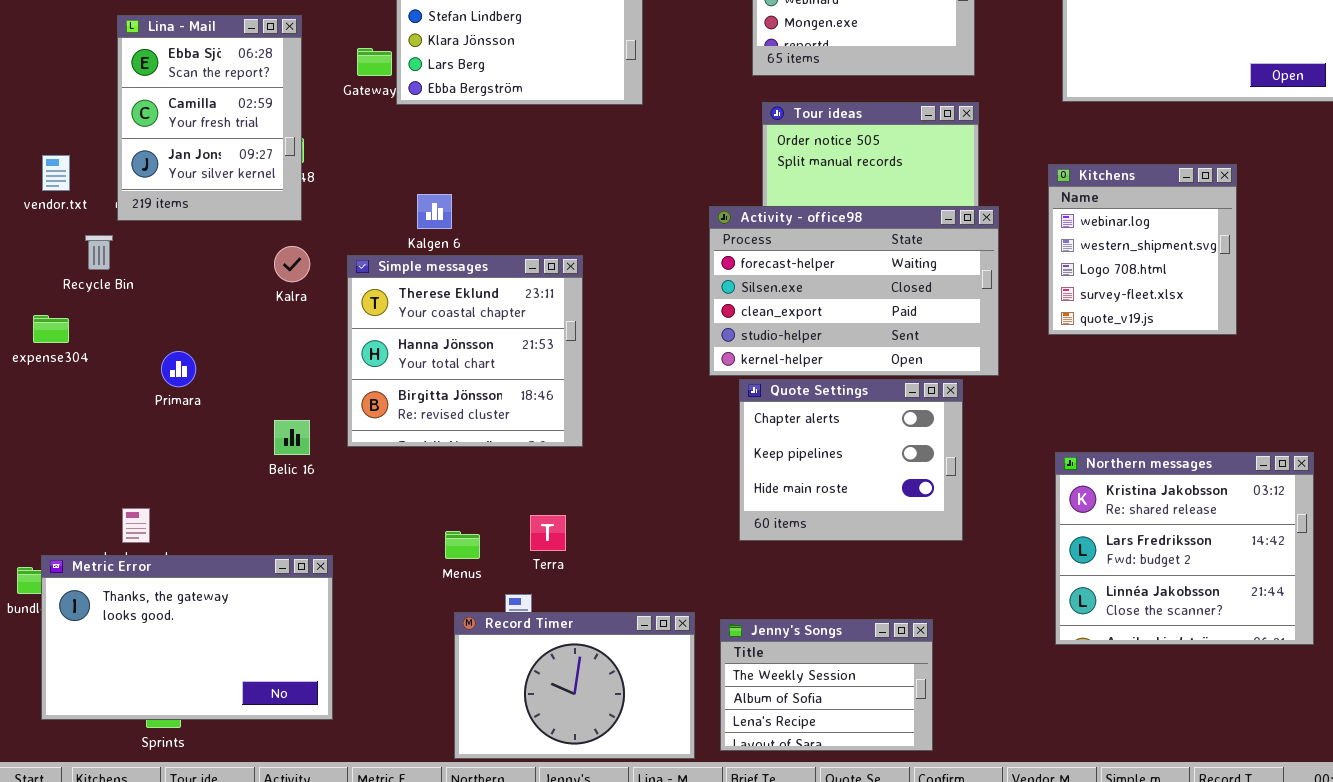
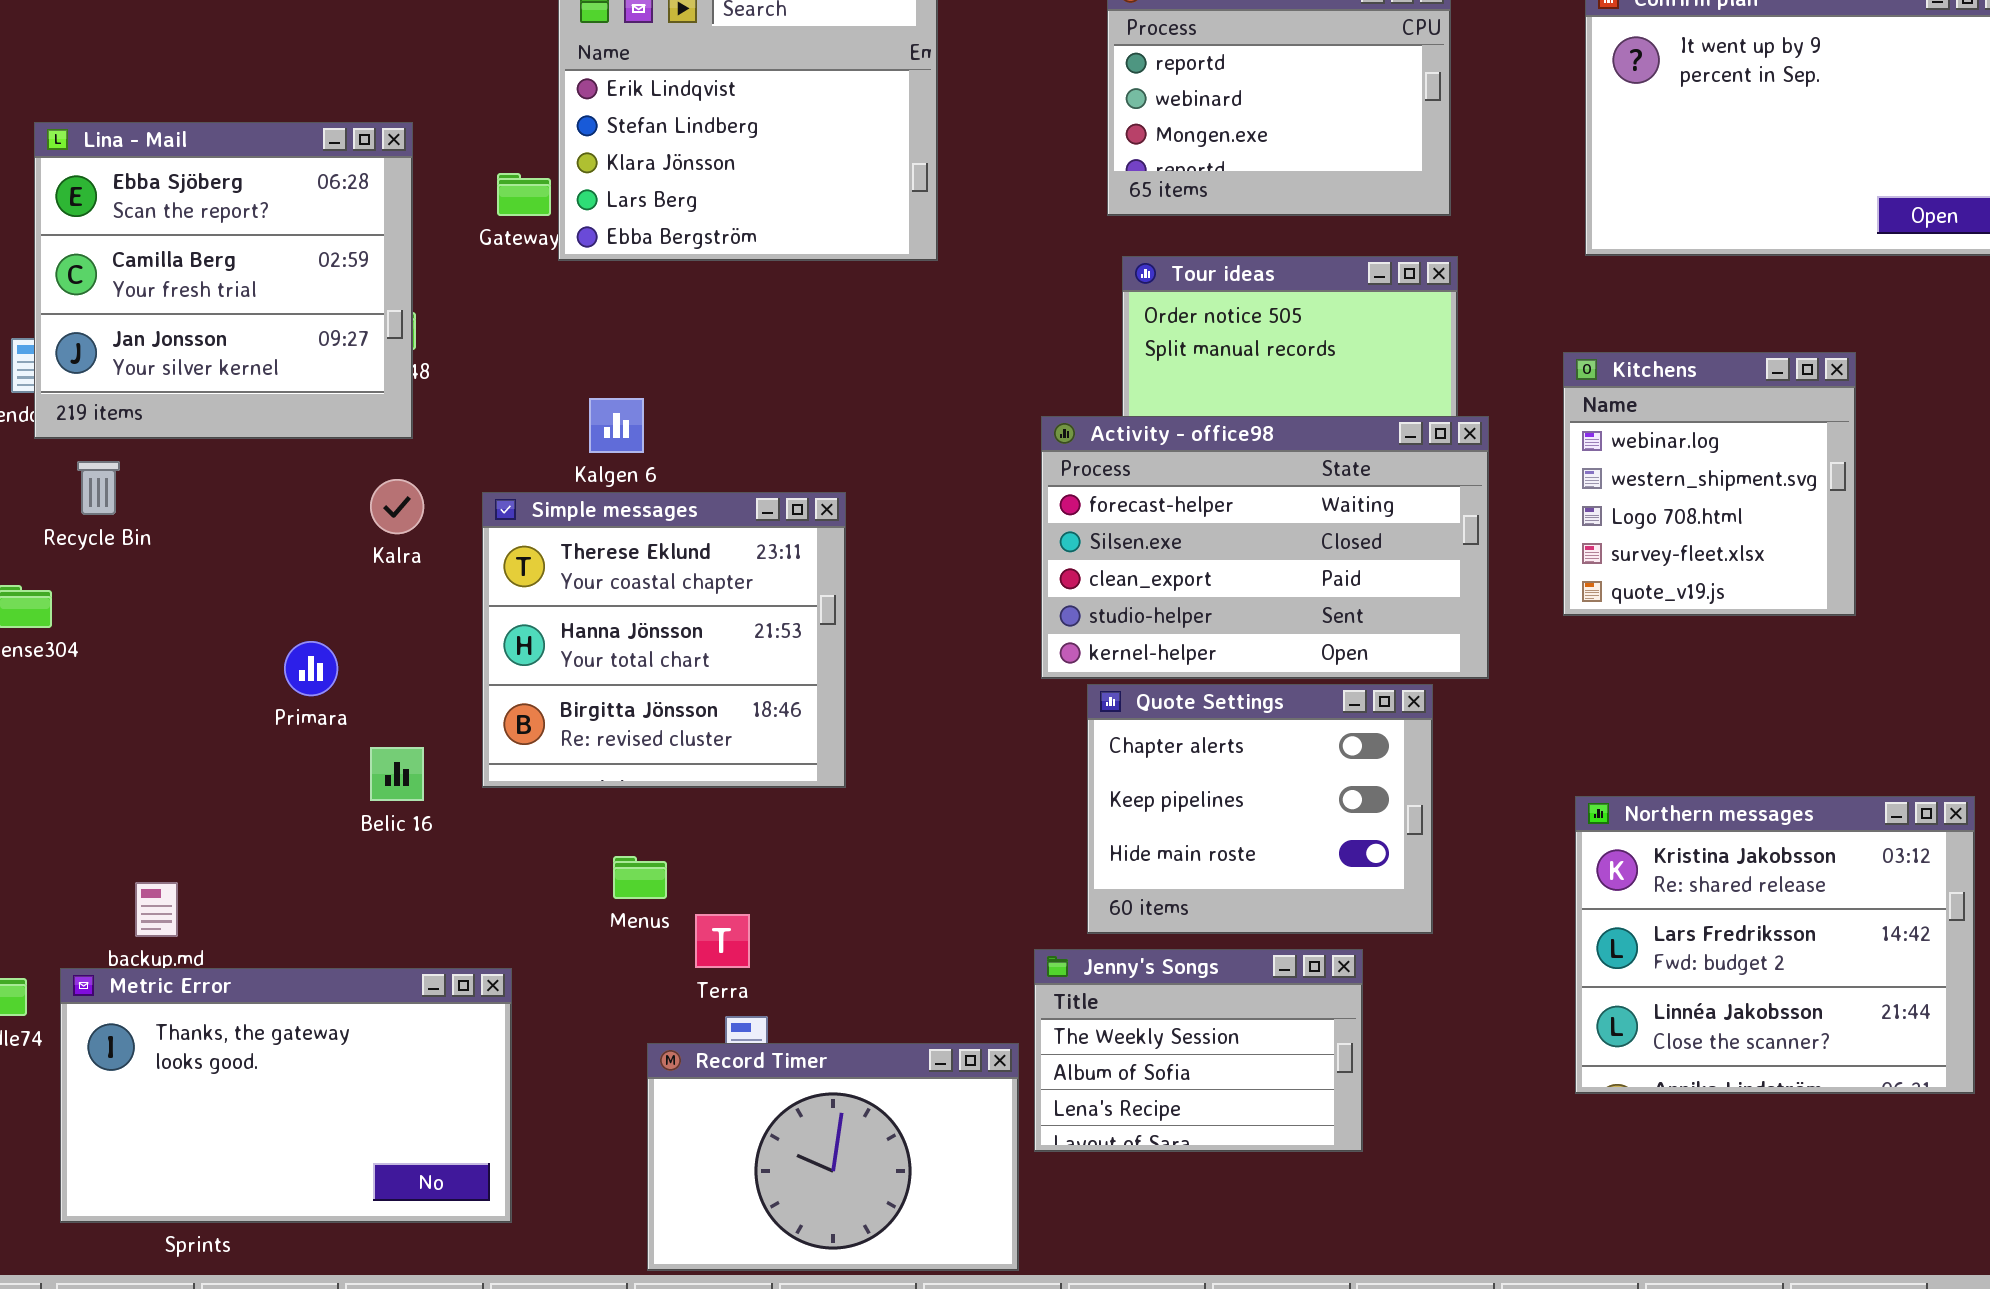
Lina - Mail: [117,15,302,221] -> [34,122,413,439], resized
Primara: [161,351,196,387] -> [284,641,338,696], moved
Terra: [530,515,566,551] -> [695,914,750,968], moved
Menus: [445,531,480,559] -> [613,856,667,899], moved
Metric Error: [41,555,333,720] -> [60,968,512,1223], moved
Jenny's Songs: [720,619,933,751] -> [1034,949,1363,1152], moved

